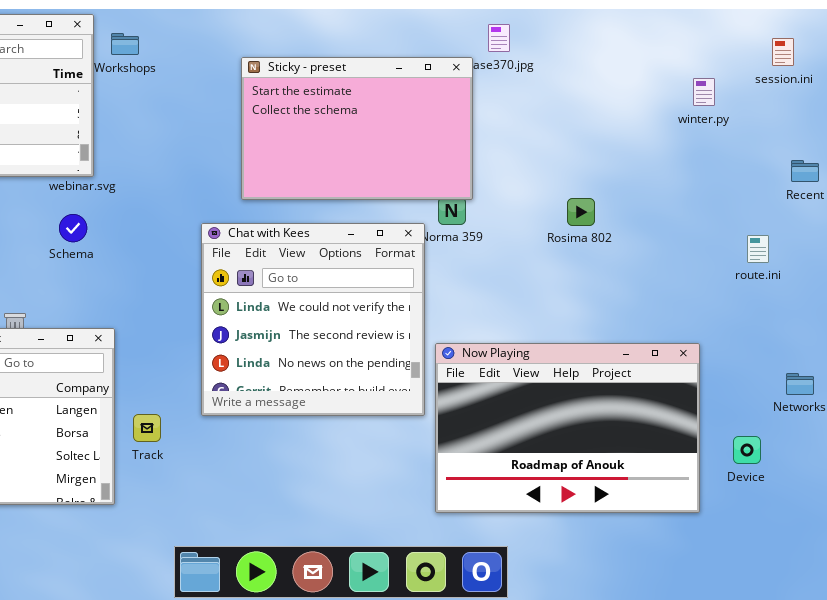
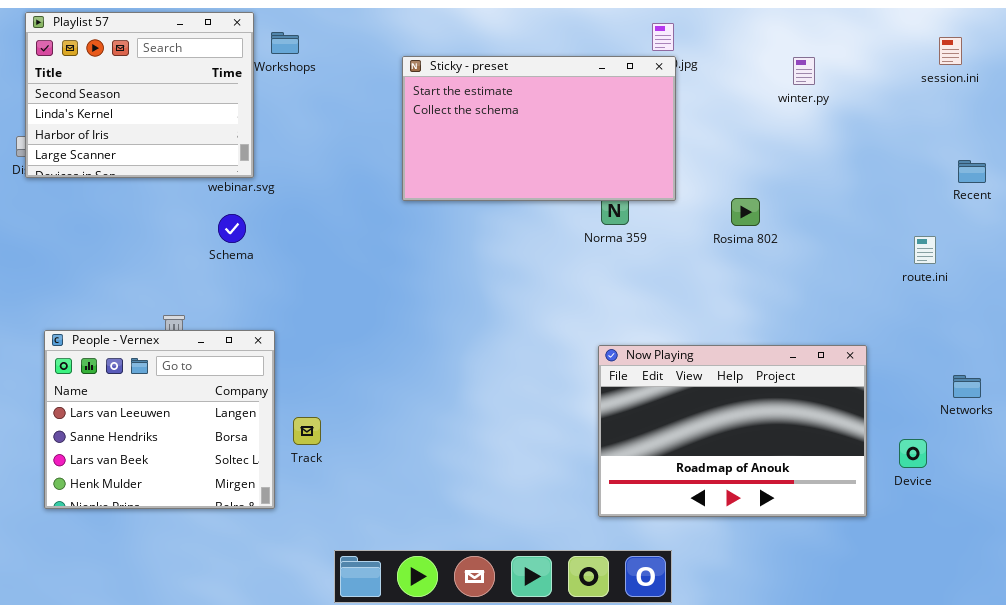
Sticky - preset: [241,57,473,200] -> [402,56,676,201], resized
winter.py: [693,78,715,106] -> [793,57,815,85], moved
Chat with Kees: [201,223,425,416] -> none, closed

